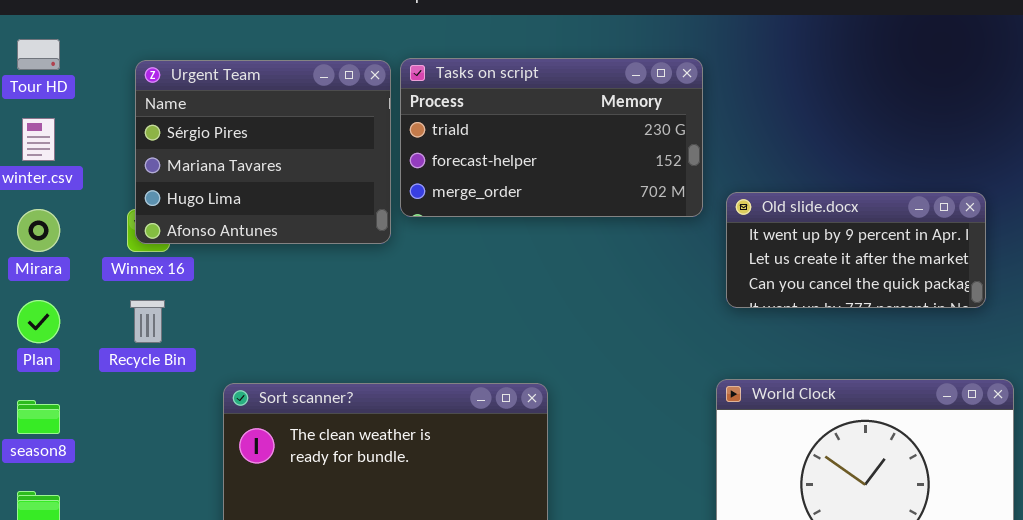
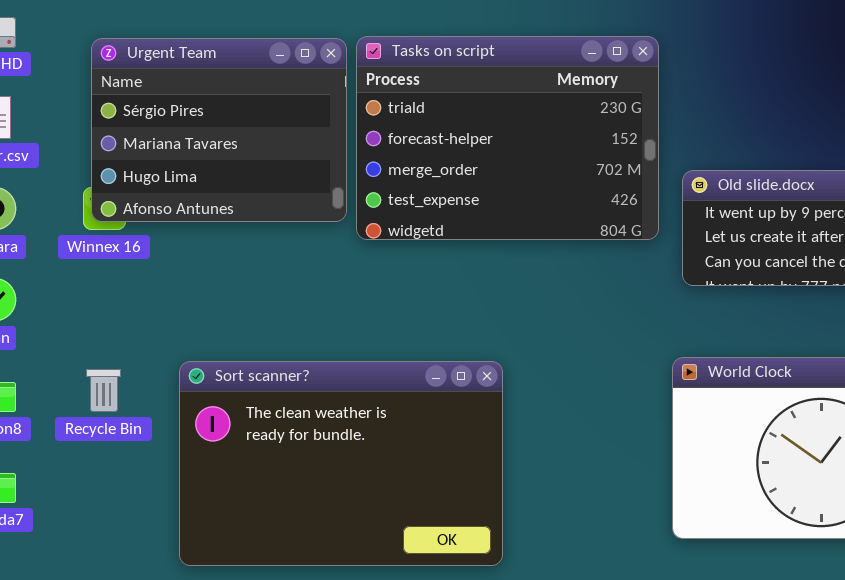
Tasks on script: [400,58,703,217] -> [356,36,659,240], resized
Recycle Bin: [130,300,165,343] -> [86,369,121,412], moved

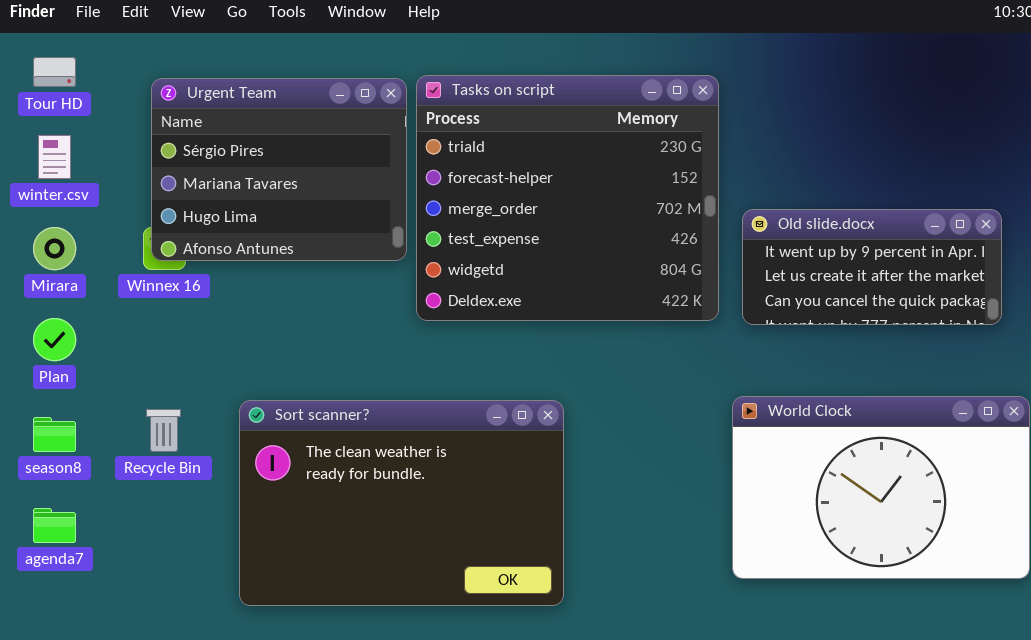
Tasks on script: [356,36,659,240] -> [416,75,719,321], resized

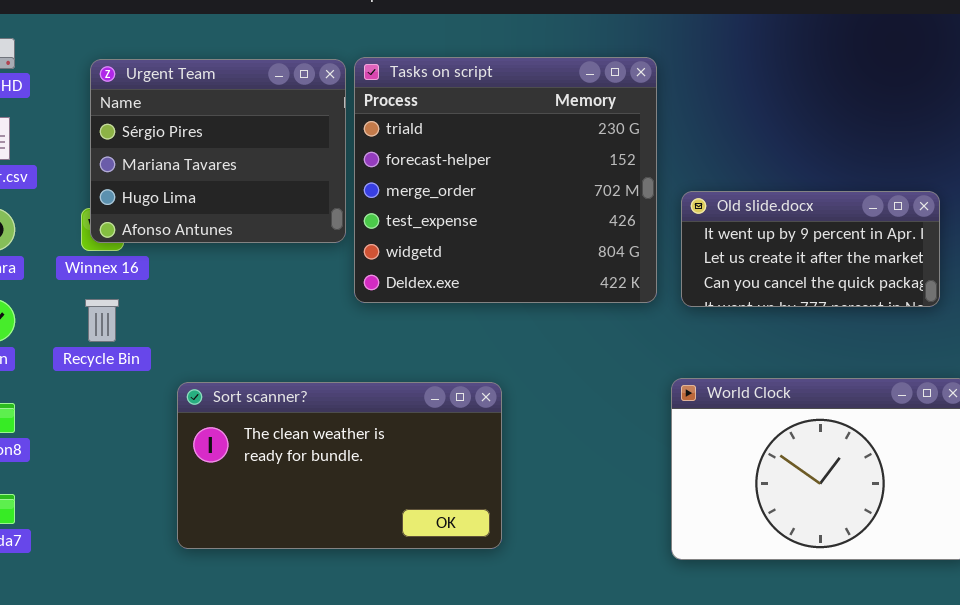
Sort scanner?: [239,400,564,606] -> [177,382,502,549], resized
Recycle Bin: [146,409,181,452] -> [85,299,119,342], moved

